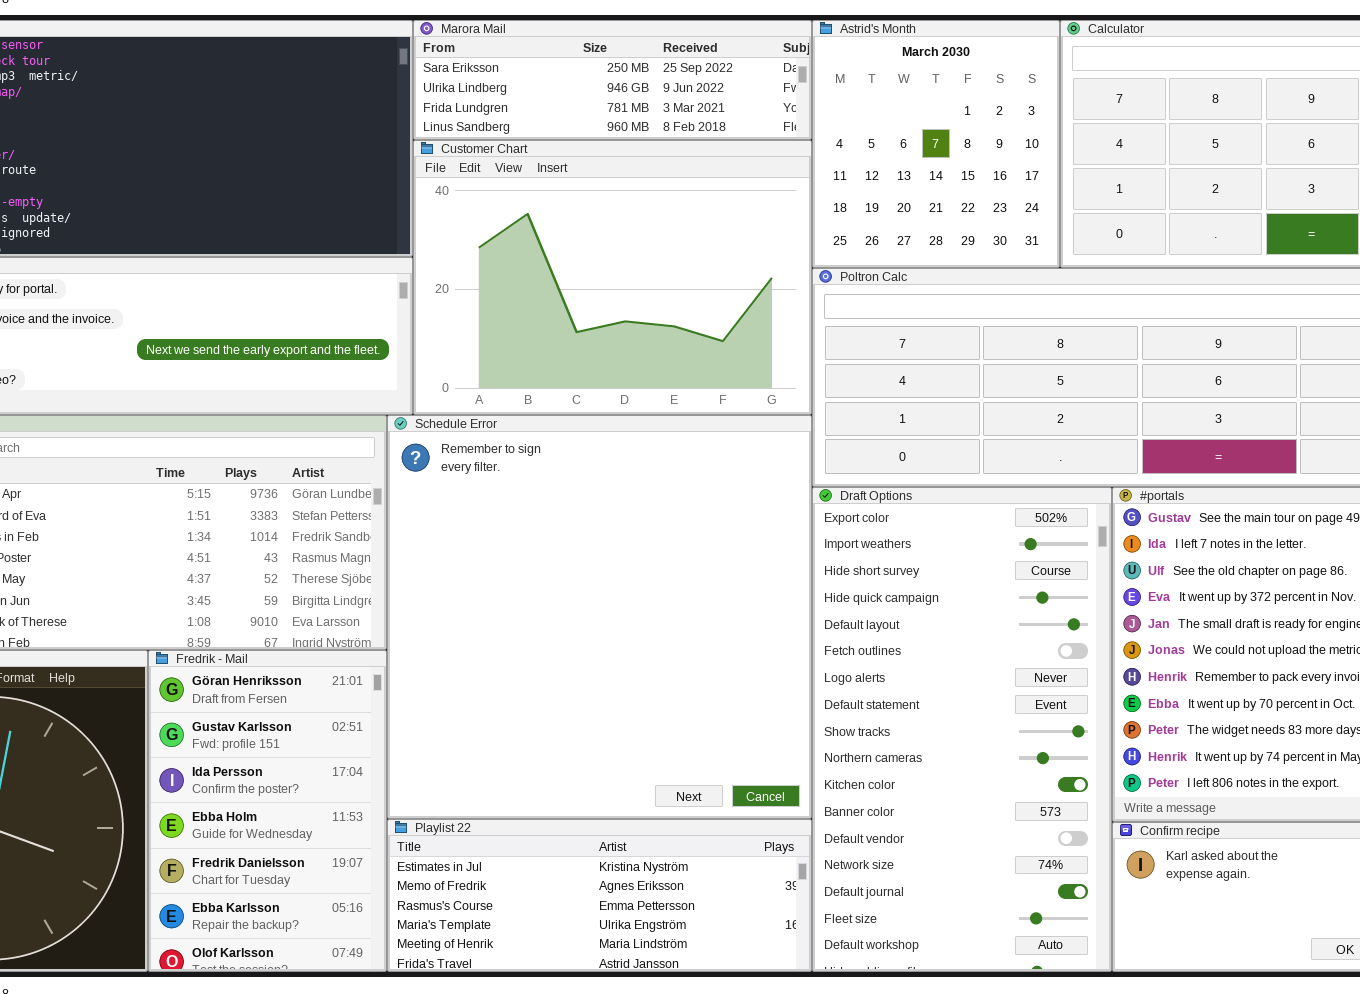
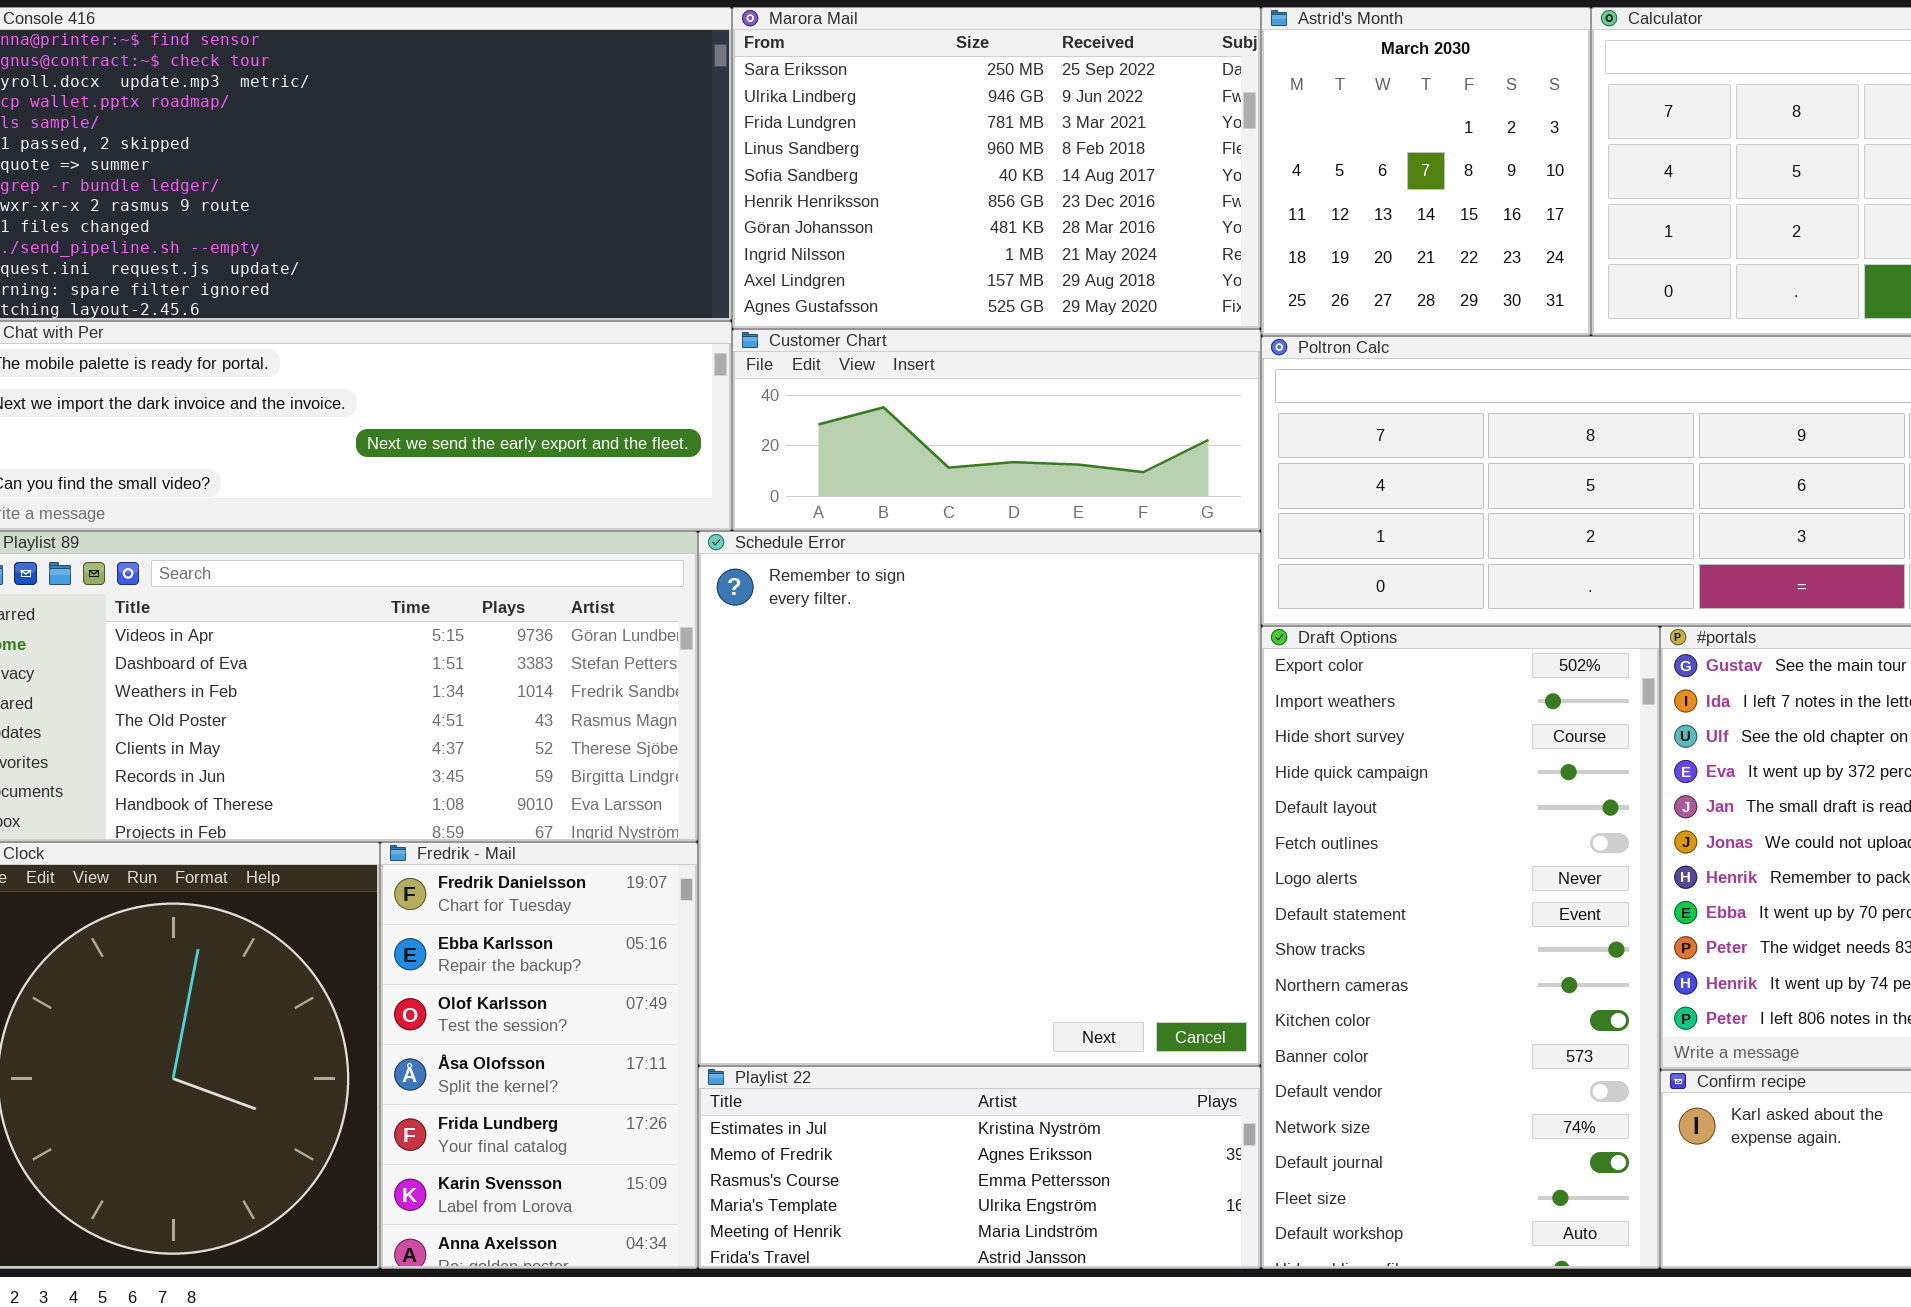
Marora Mail: [413,20,812,140] -> [732,7,1261,329], resized
Customer Chart: [413,140,812,415] -> [732,329,1261,531], resized
Fredrik - Mail: [148,650,387,972] -> [380,842,698,1269], scrolled down 4 rows

